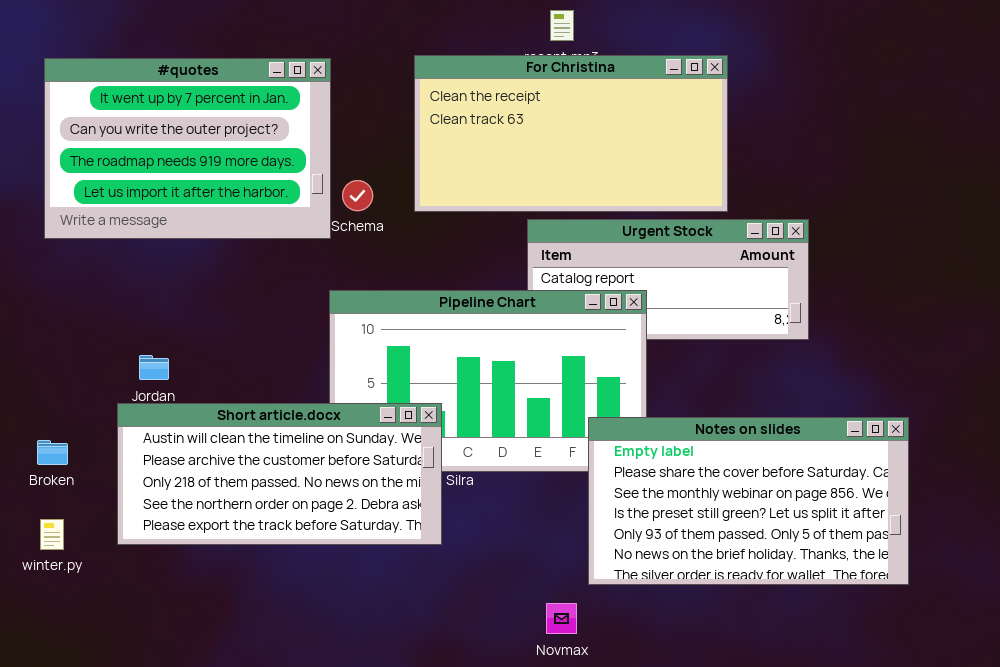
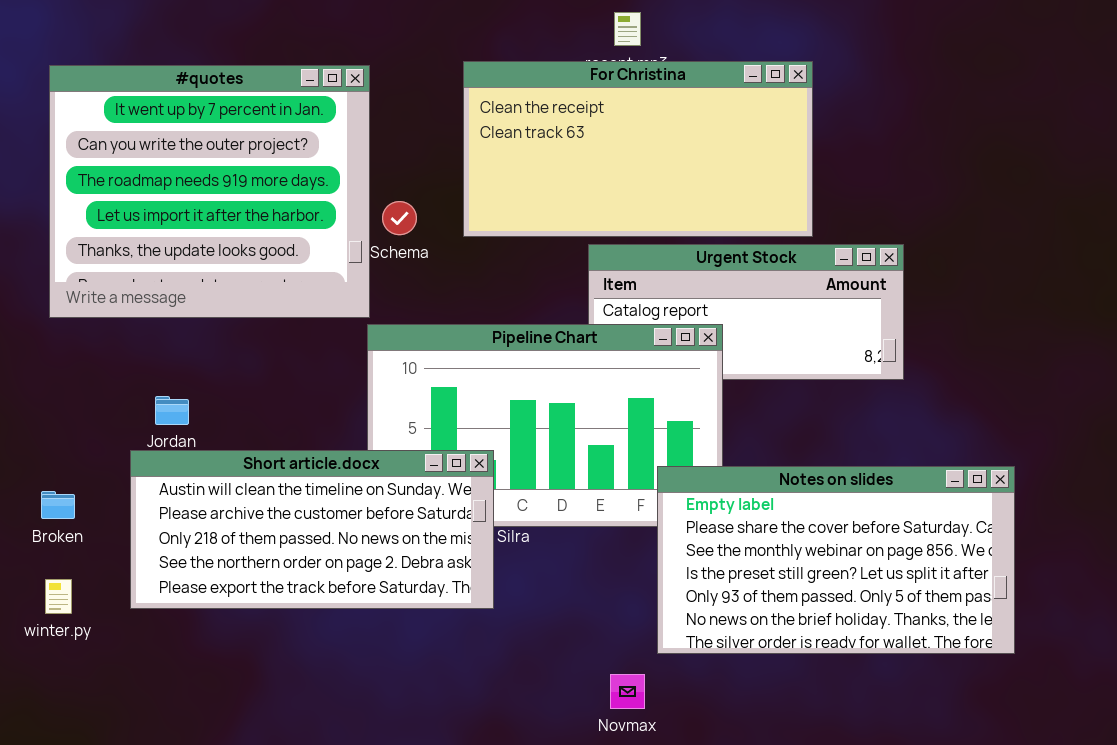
#quotes: [44,58,331,239] -> [49,65,370,318], resized

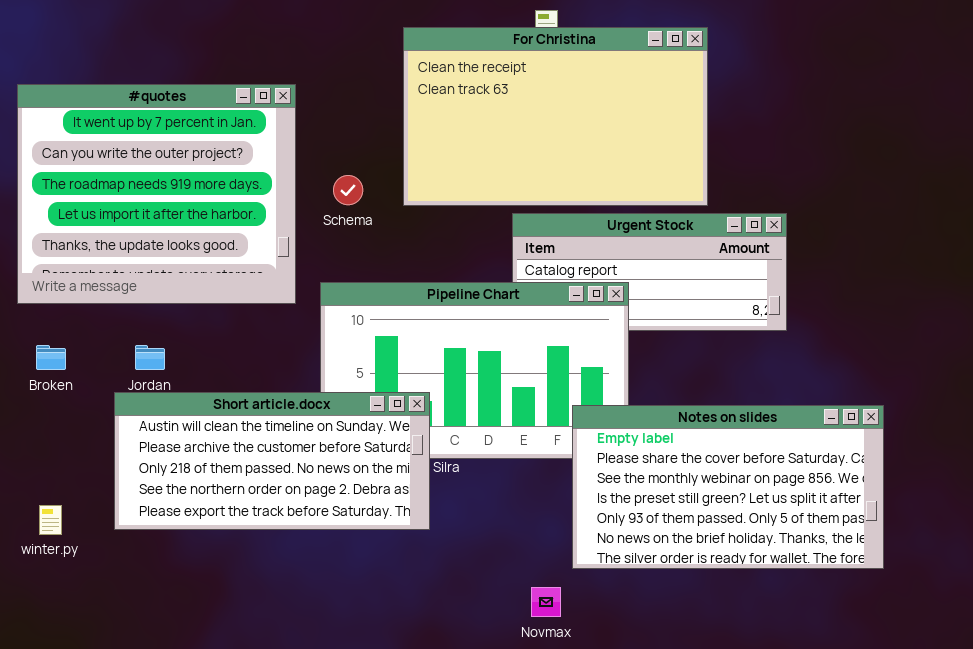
For Christina: [463,61,813,237] -> [403,27,708,206], resized
#quotes: [49,65,370,318] -> [17,84,296,304], moved
Broken: [41,491,75,519] -> [36,345,66,370], moved

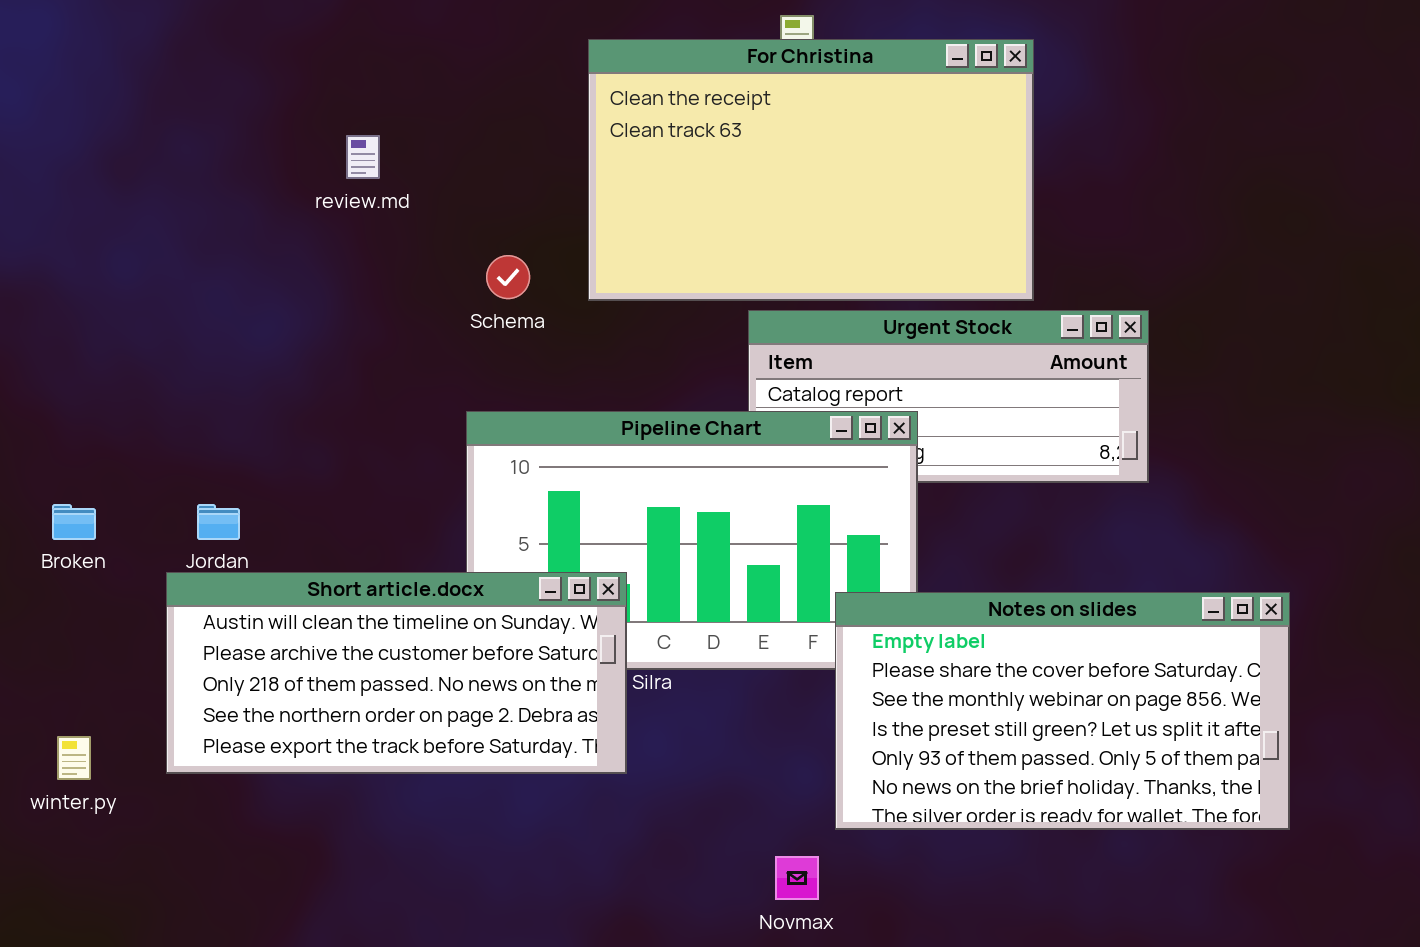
#quotes: [17,84,296,304] -> none, closed

